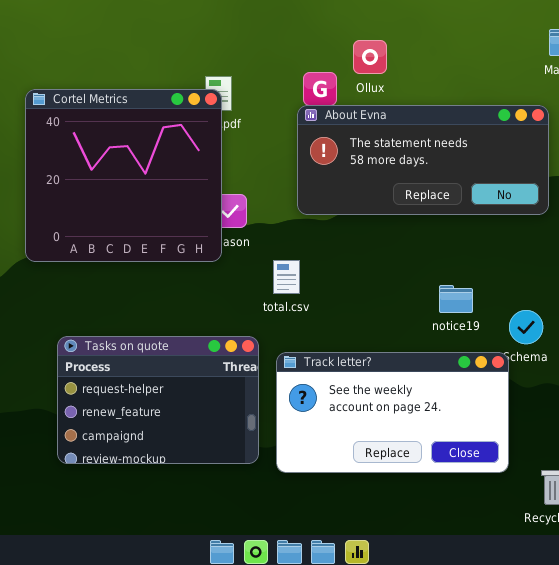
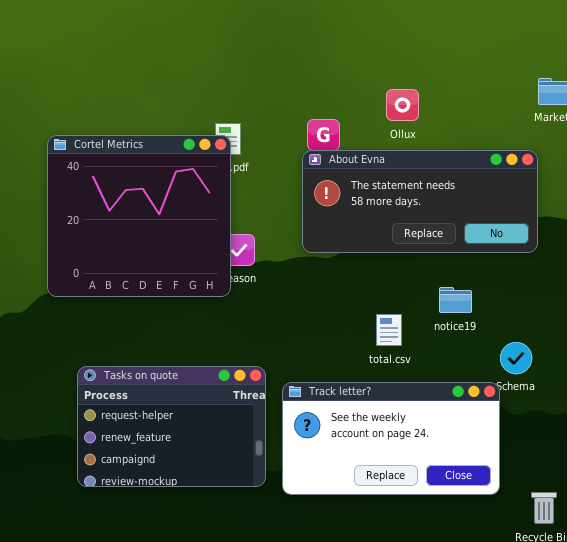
Ollux: [353,40,387,74] -> [386,89,419,121], moved
total.csv: [273,260,300,294] -> [376,314,402,346], moved
notice19: [439,285,473,313] -> [439,287,472,313], moved

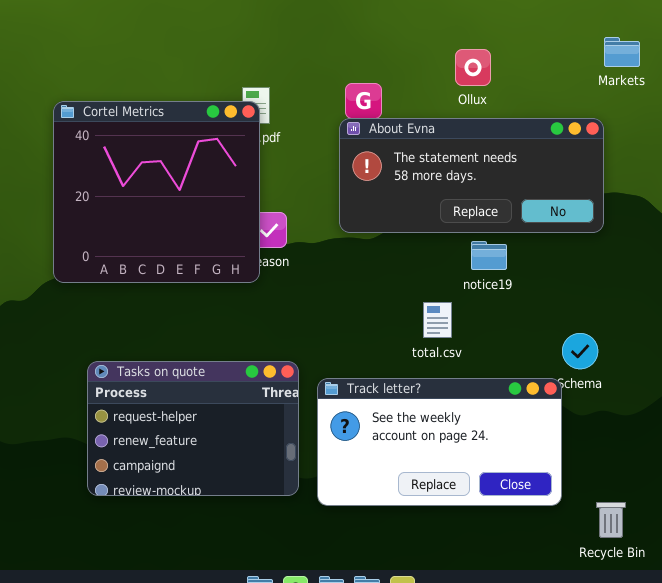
Ollux: [386,89,419,121] -> [455,49,491,86], moved
notice19: [439,287,472,313] -> [471,241,507,270], moved

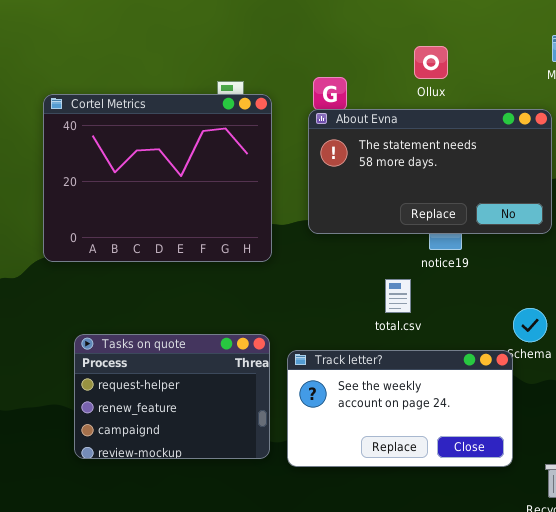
Cortel Metrics: [53,101,260,283] -> [43,94,272,262], resized
About Evna: [339,118,604,233] -> [308,109,552,234], resized

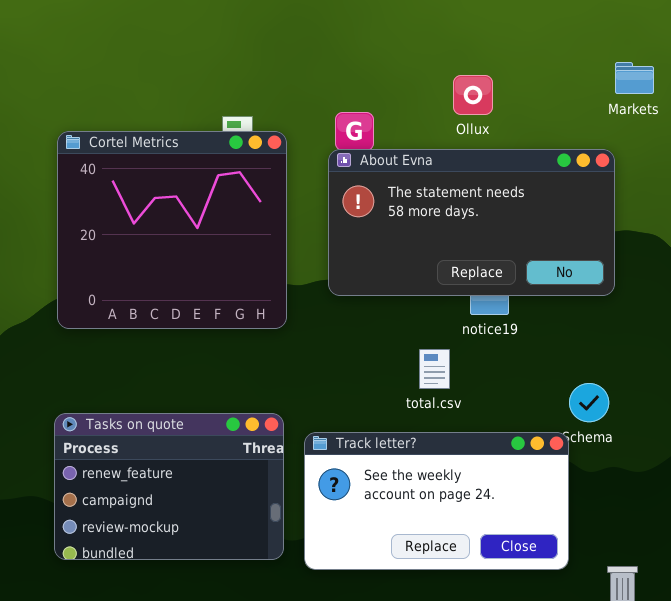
Cortel Metrics: [43,94,272,262] -> [57,131,287,329], resized
Tasks on quote: [74,334,270,459] -> [54,413,284,560], scrolled down 1 row

